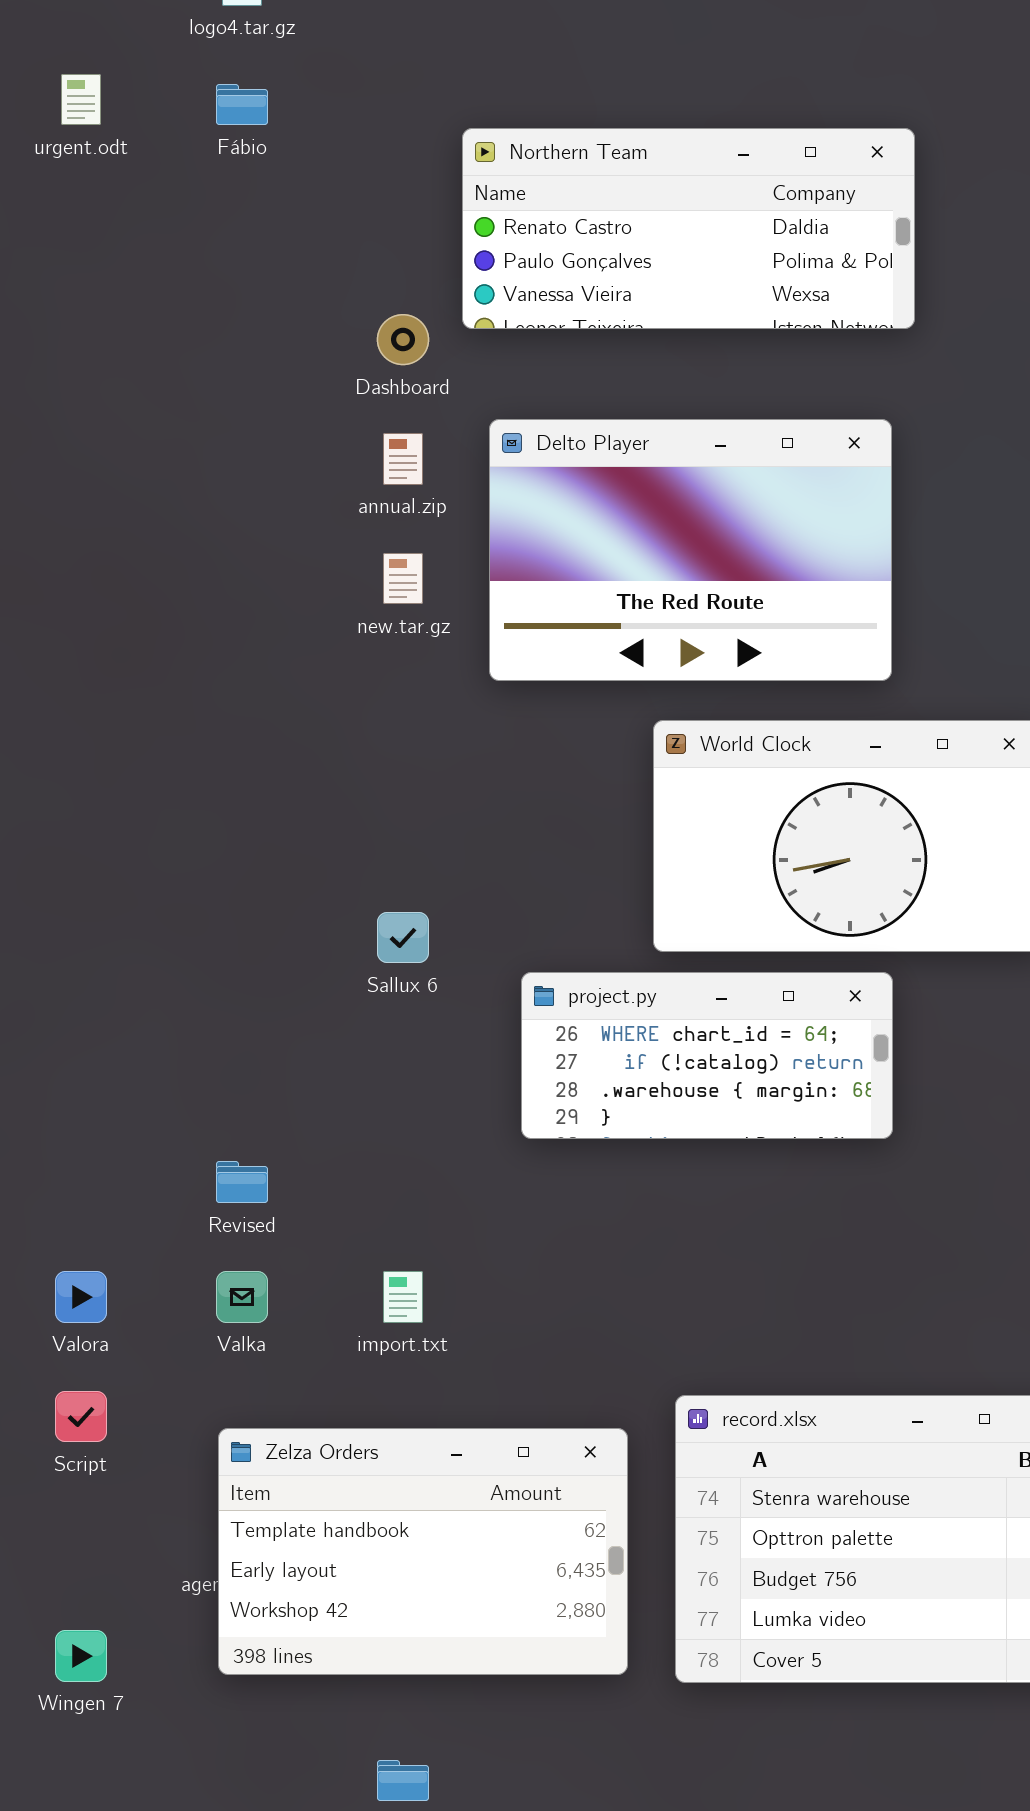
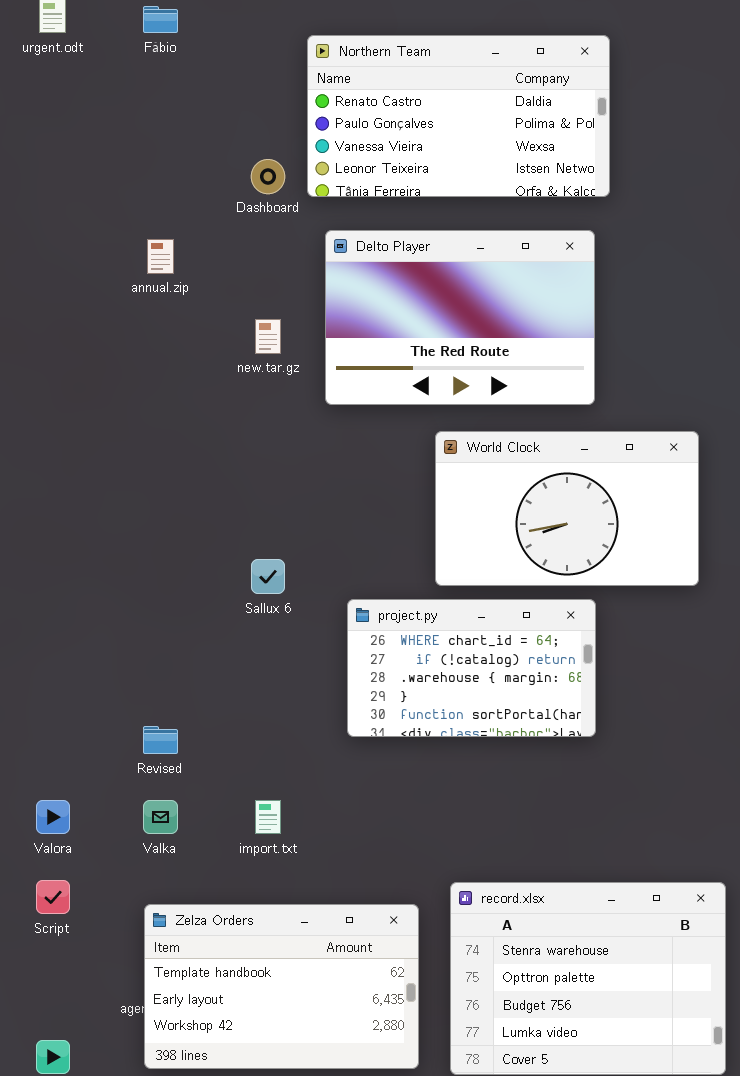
Northern Team: [462,128,915,329] -> [307,35,610,197], resized
annual.zip: [383,433,423,485] -> [147,239,174,274], moved
project.py: [521,972,893,1139] -> [347,599,596,737], resized

